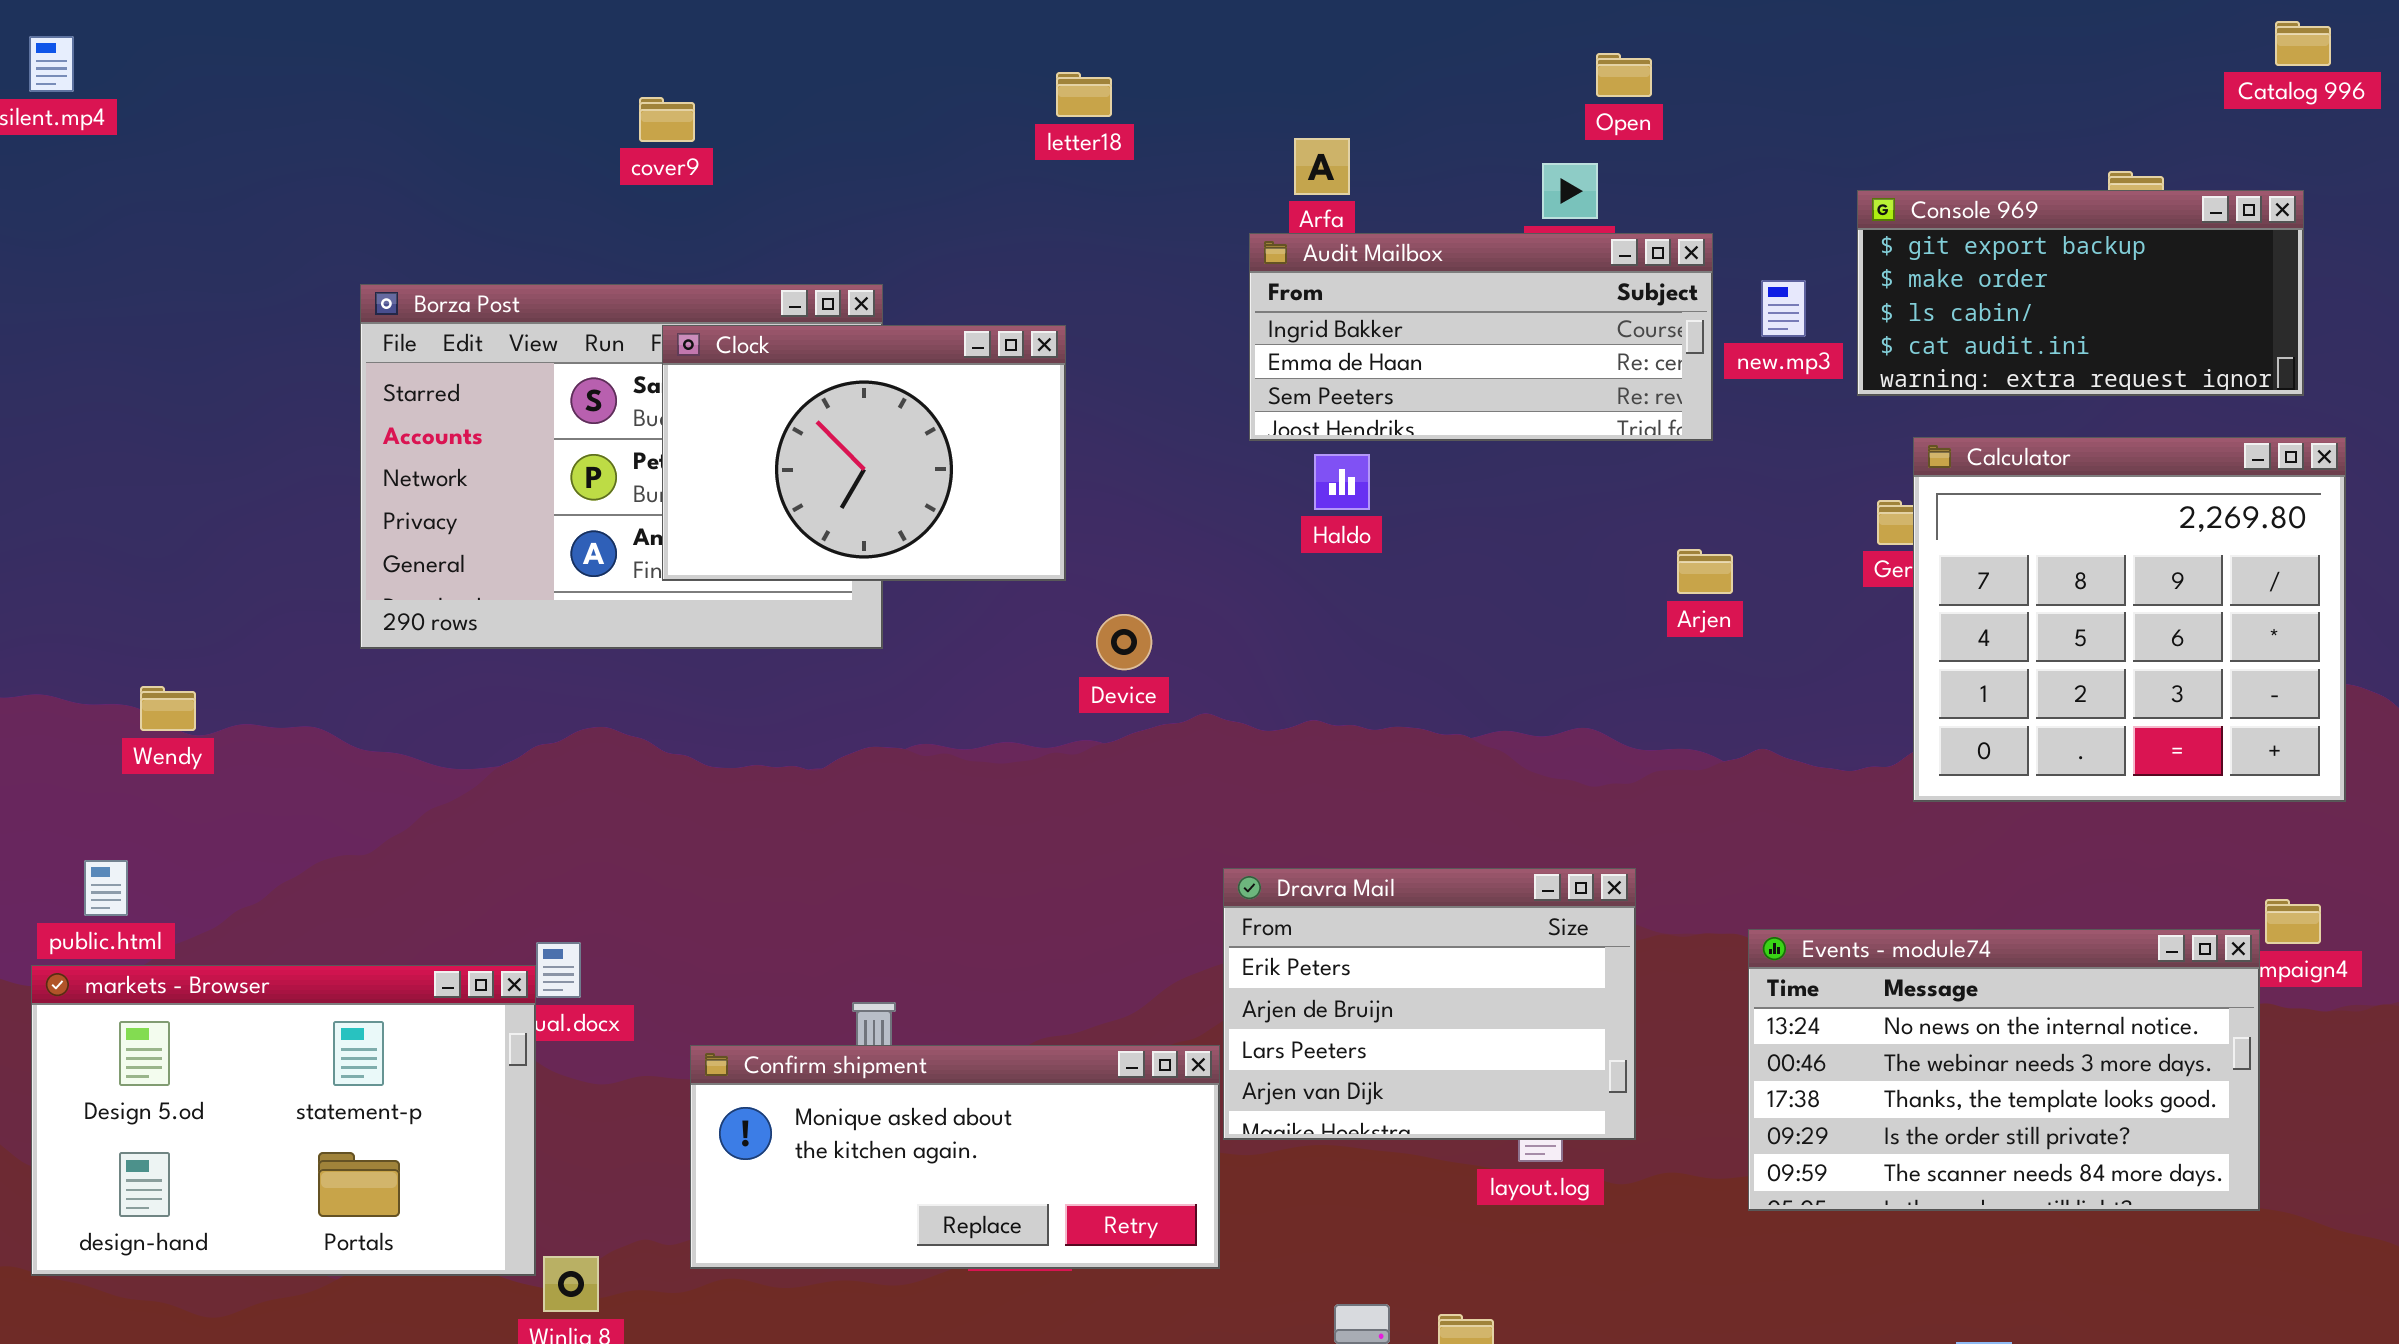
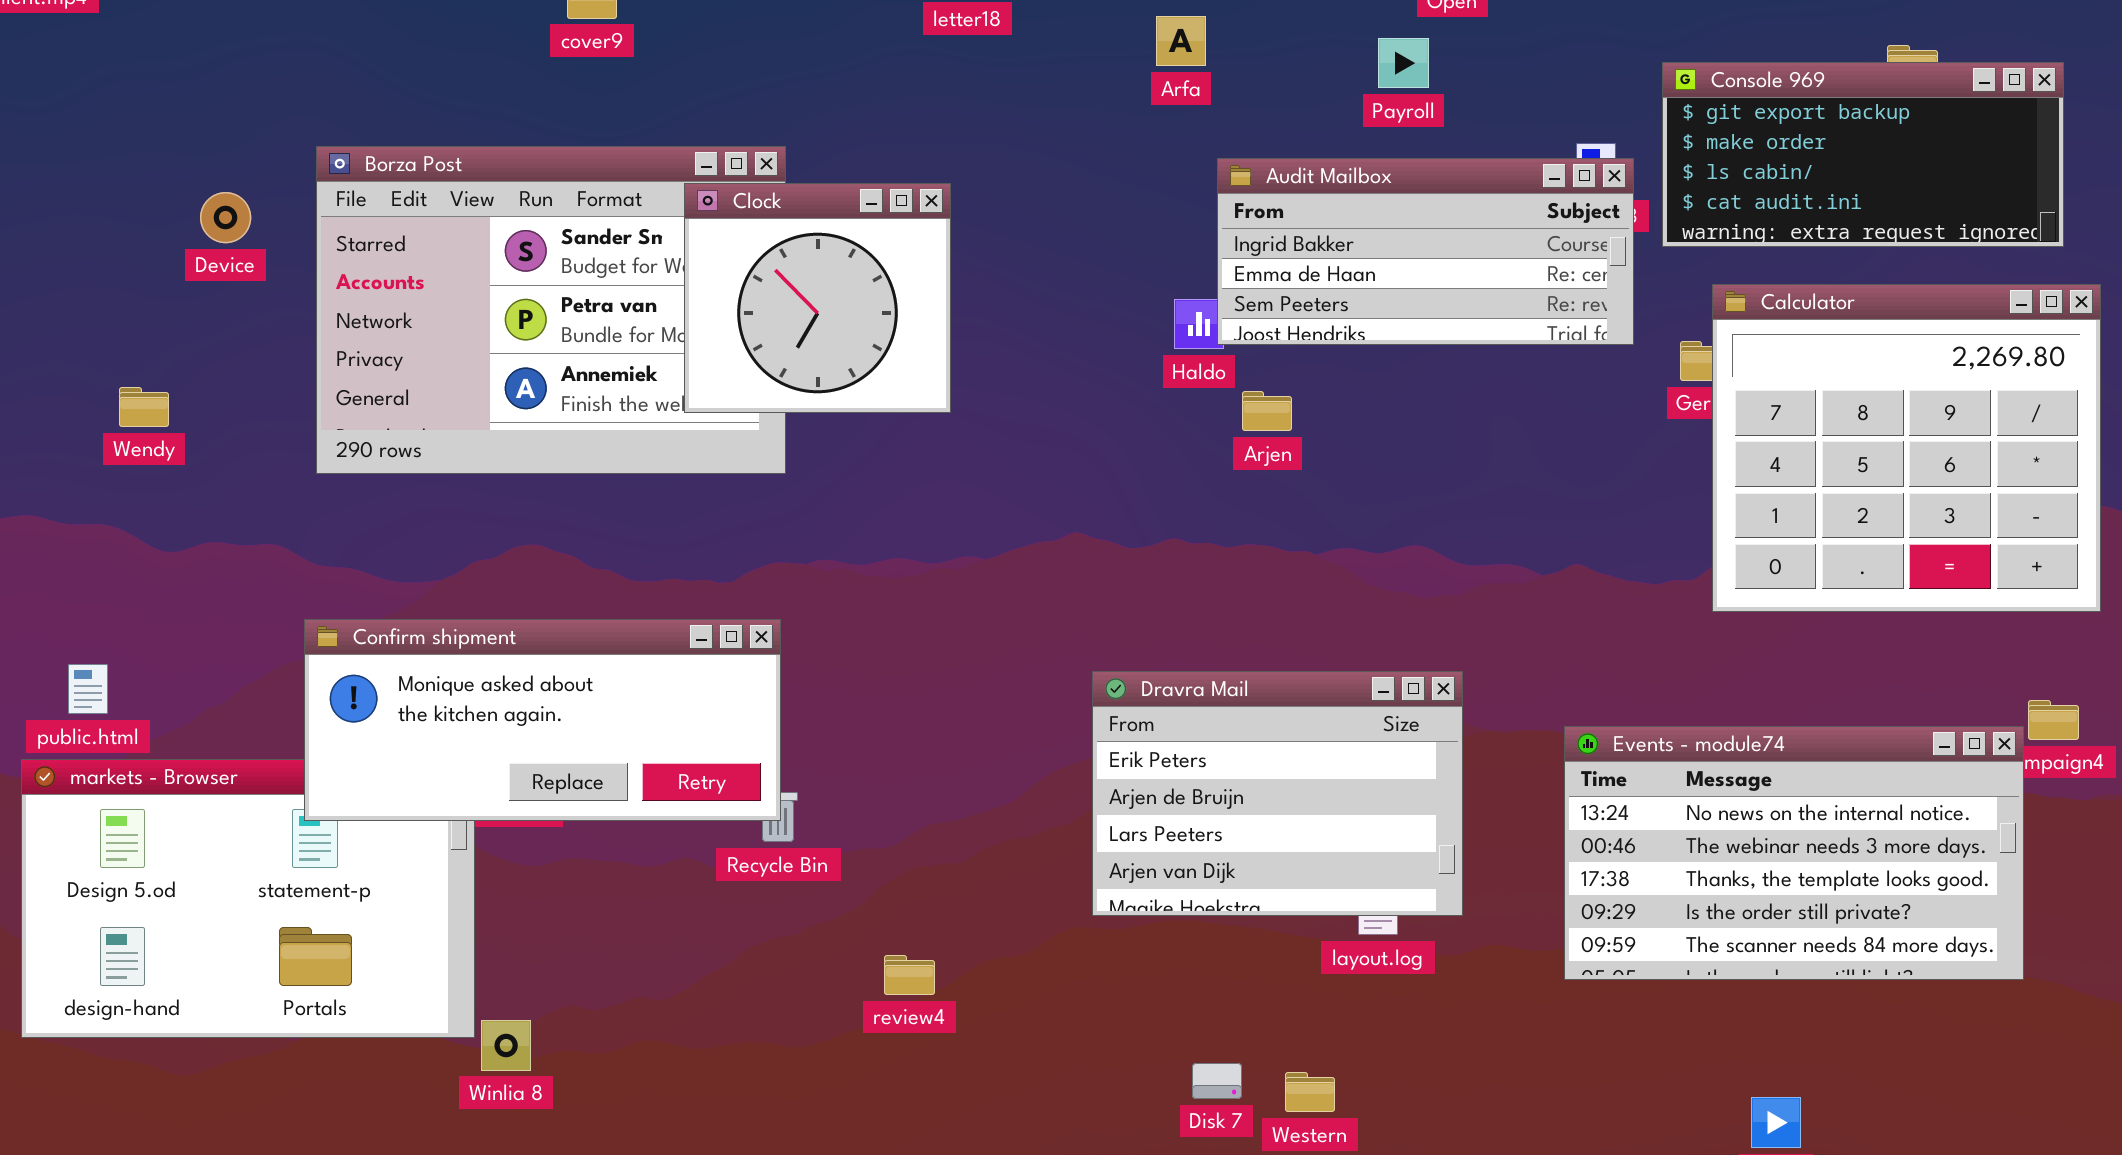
Audit Mailbox: [1249,233,1713,441] -> [1217,158,1634,345], moved
Clock: [662,325,1066,581] -> [684,183,951,413], resized
Arjen: [1677,549,1733,594] -> [1242,391,1292,431], moved
Device: [1096,614,1152,670] -> [200,192,251,243], moved
Wendy: [140,686,196,731] -> [119,387,169,427], moved
Confirm shipment: [690,1045,1220,1269] -> [304,619,781,821], moved

